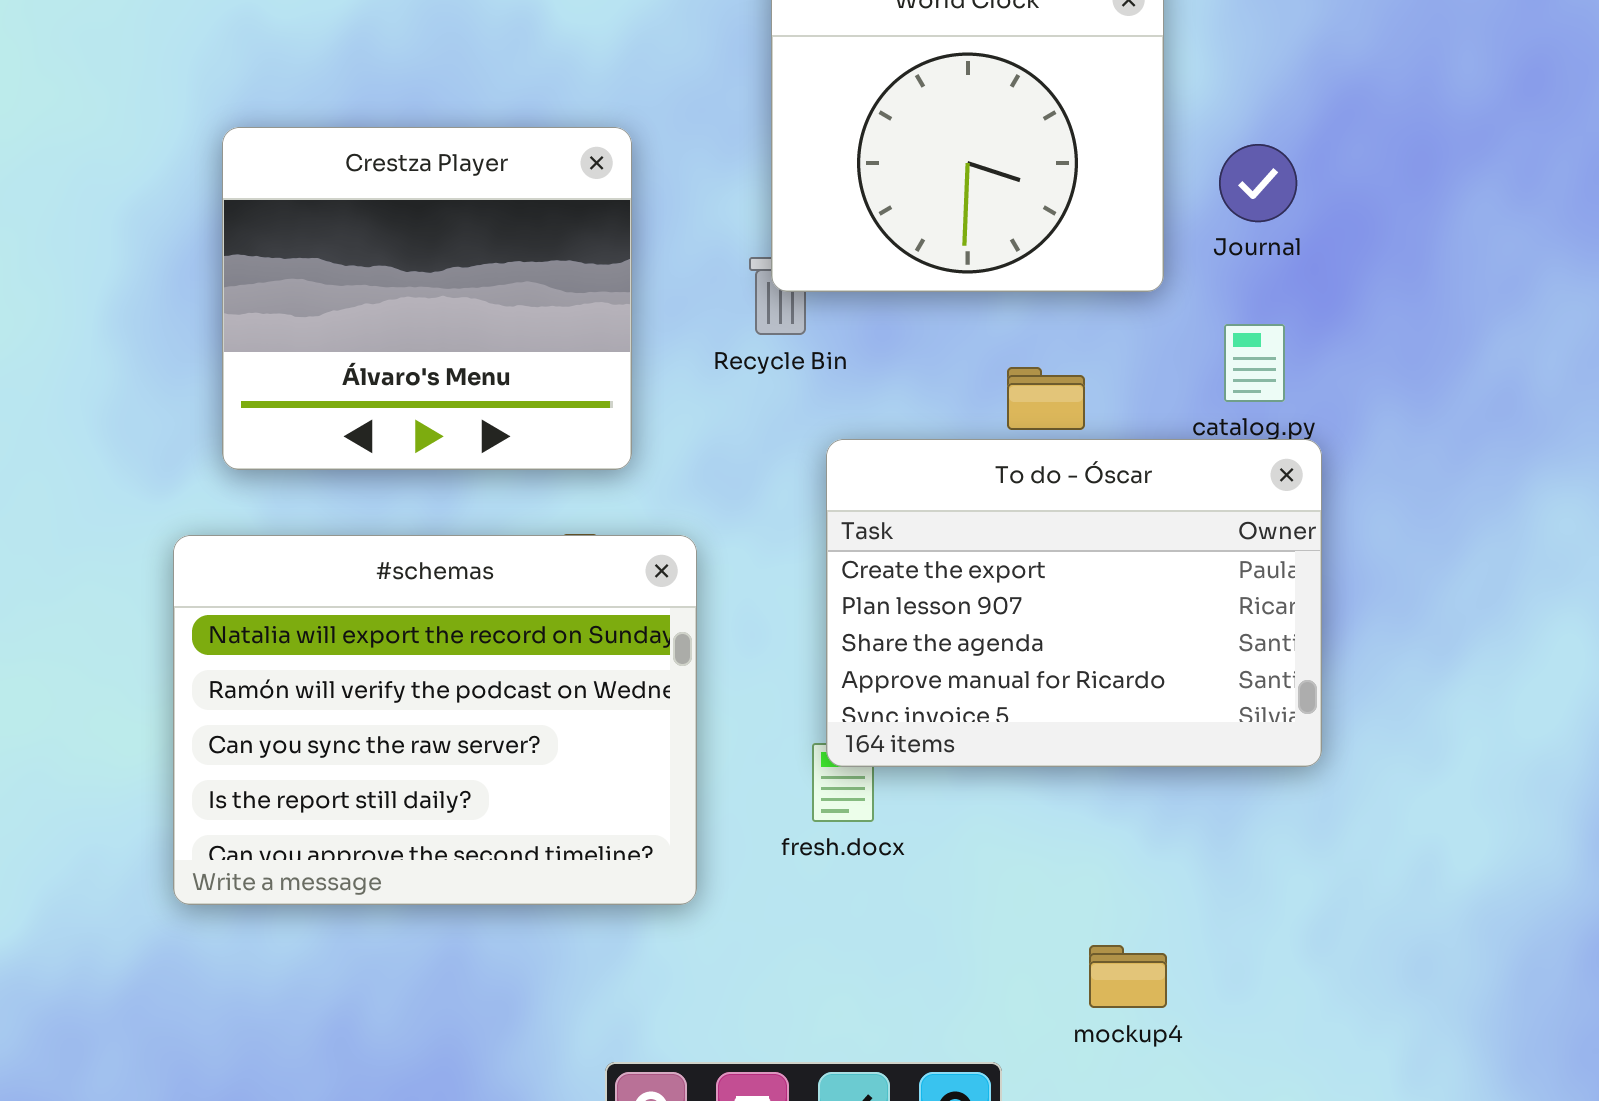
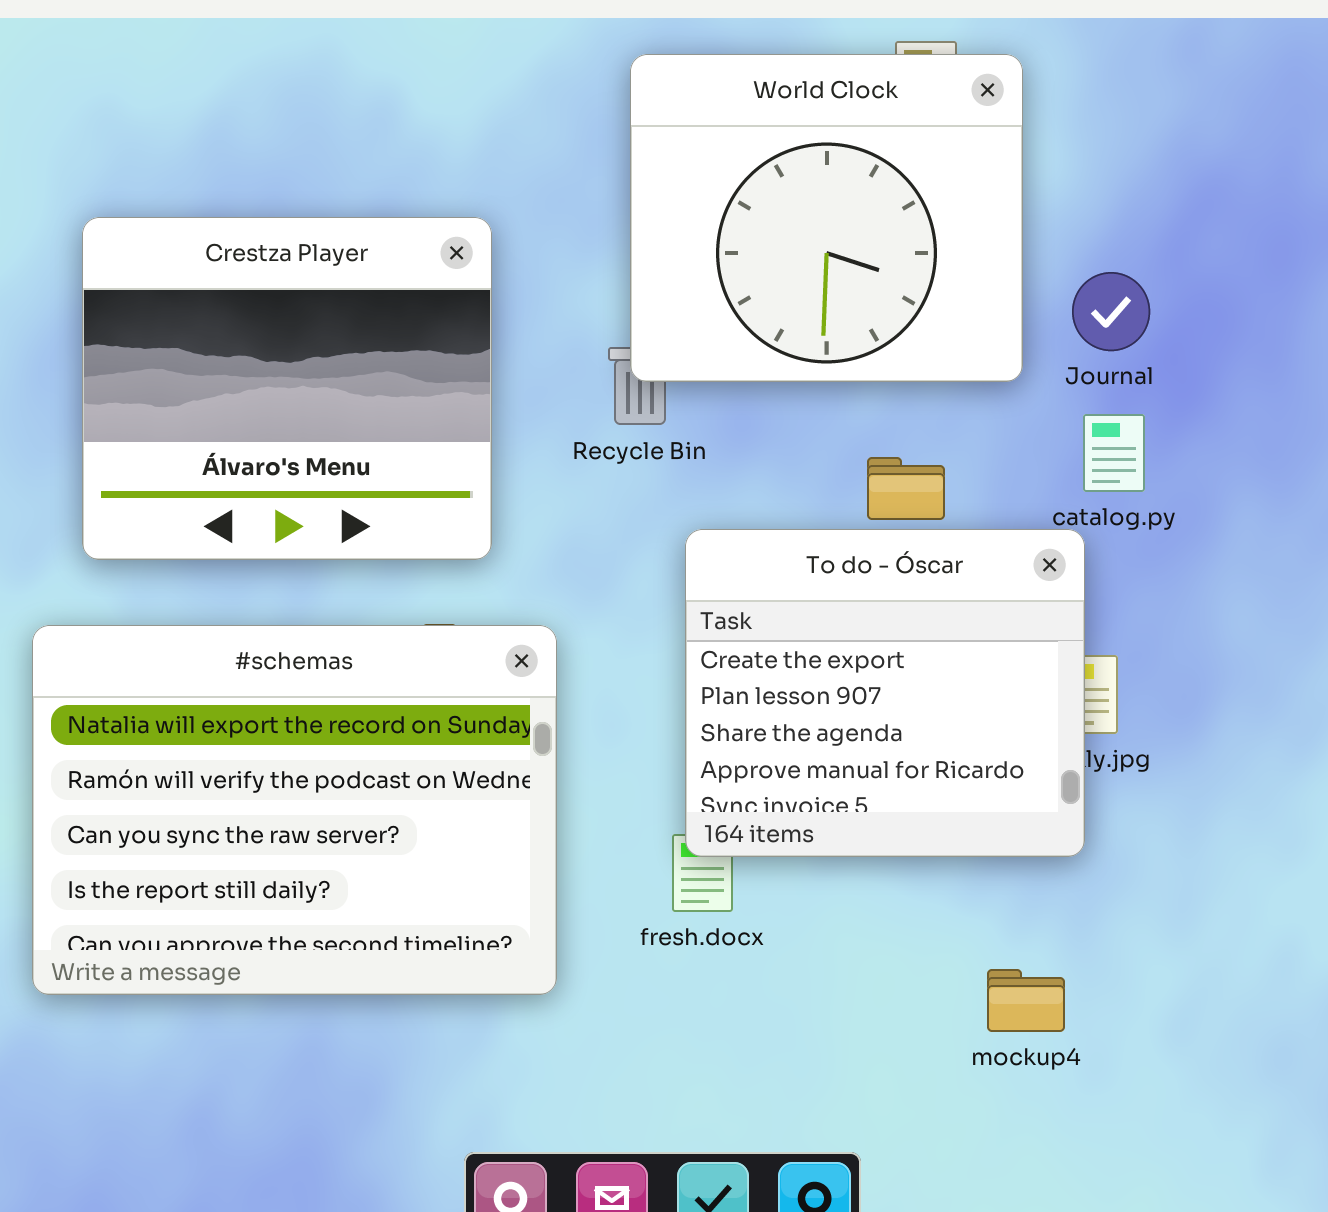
Journal: [1219,144,1297,222] -> [1072,272,1150,351], moved
To do - Óscar: [826,439,1322,767] -> [685,529,1085,857], resized
mockup4: [1089,945,1167,1008] -> [987,969,1065,1032], moved

